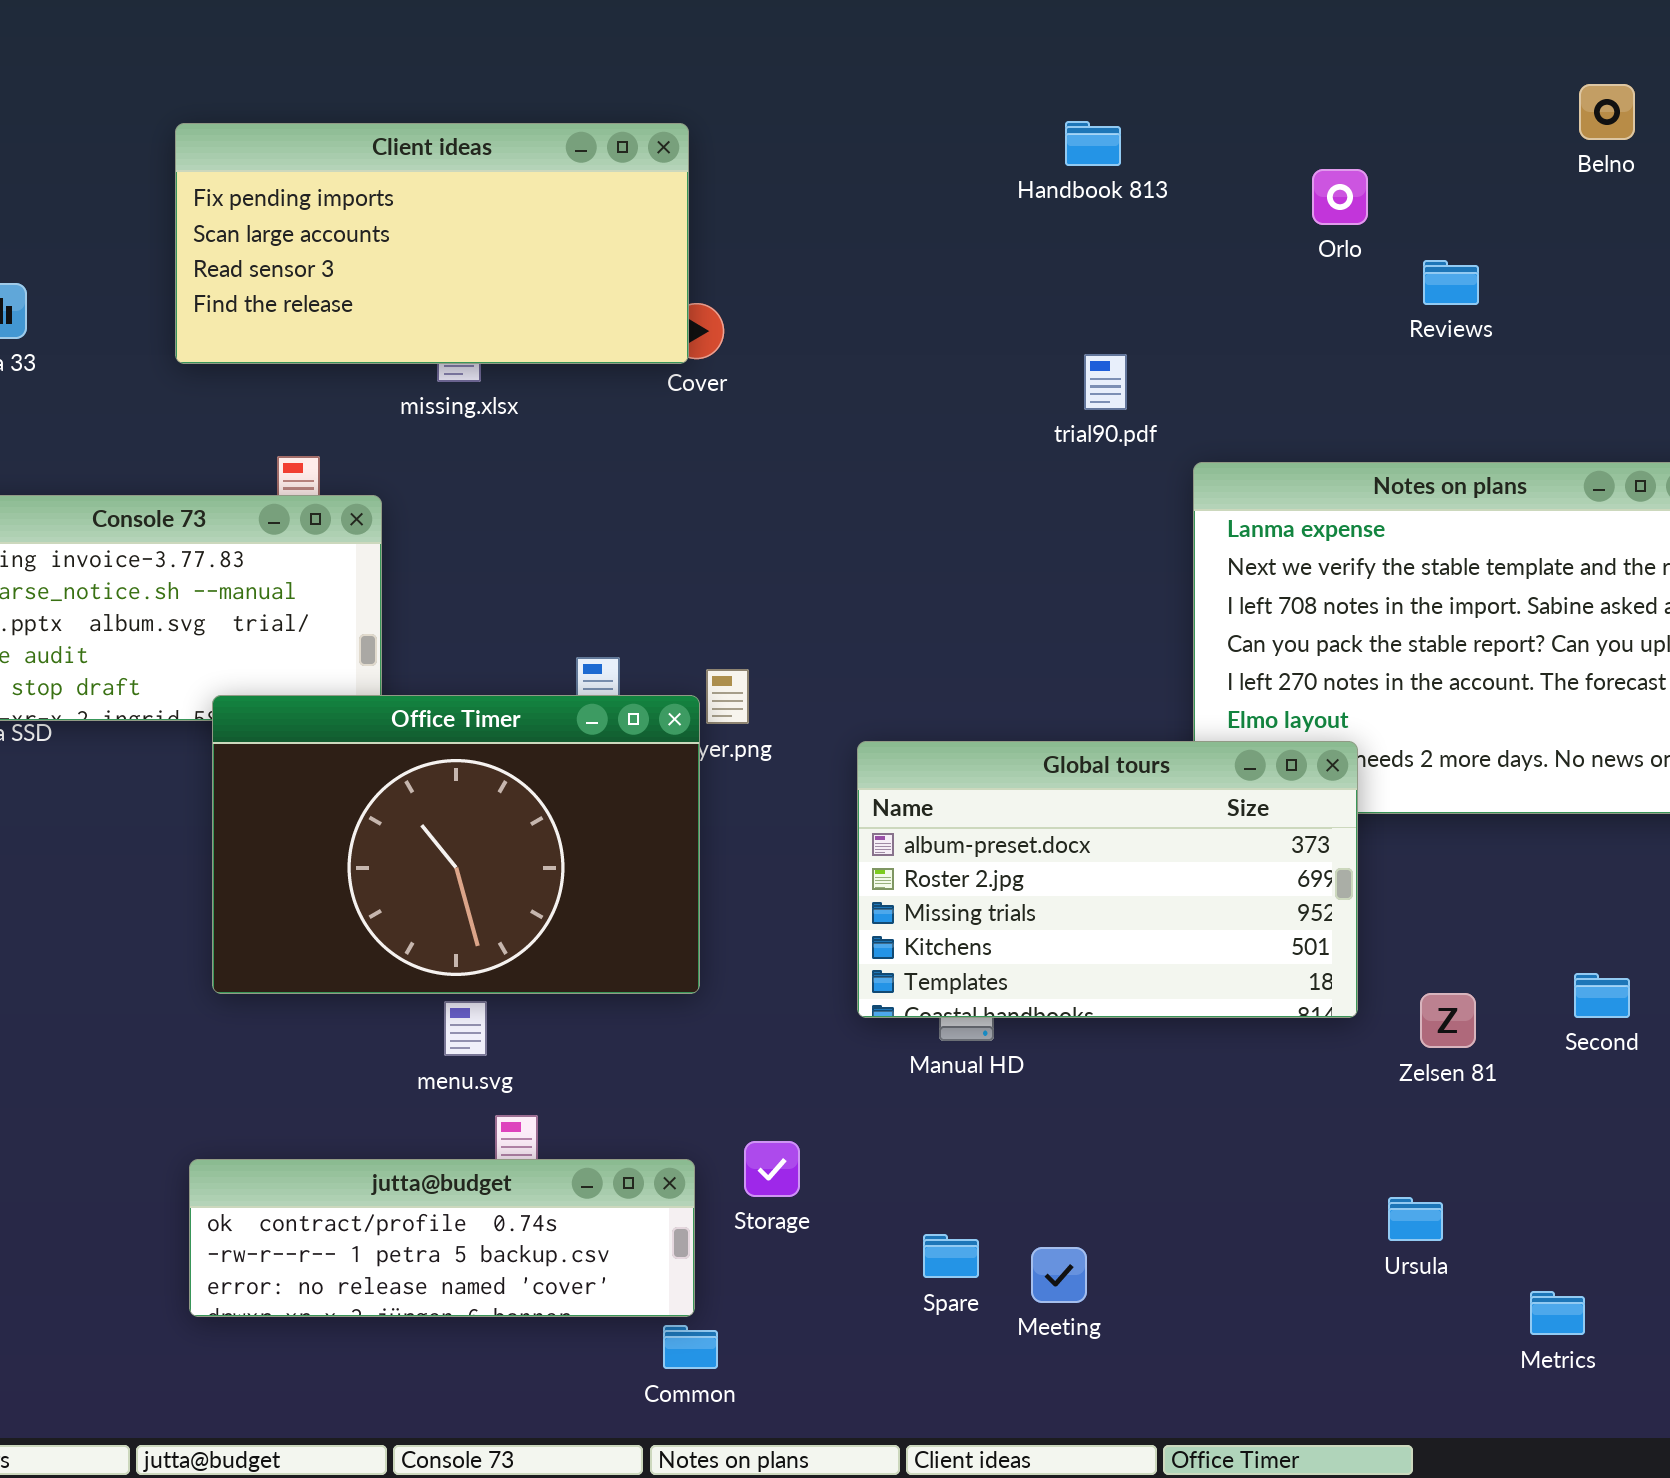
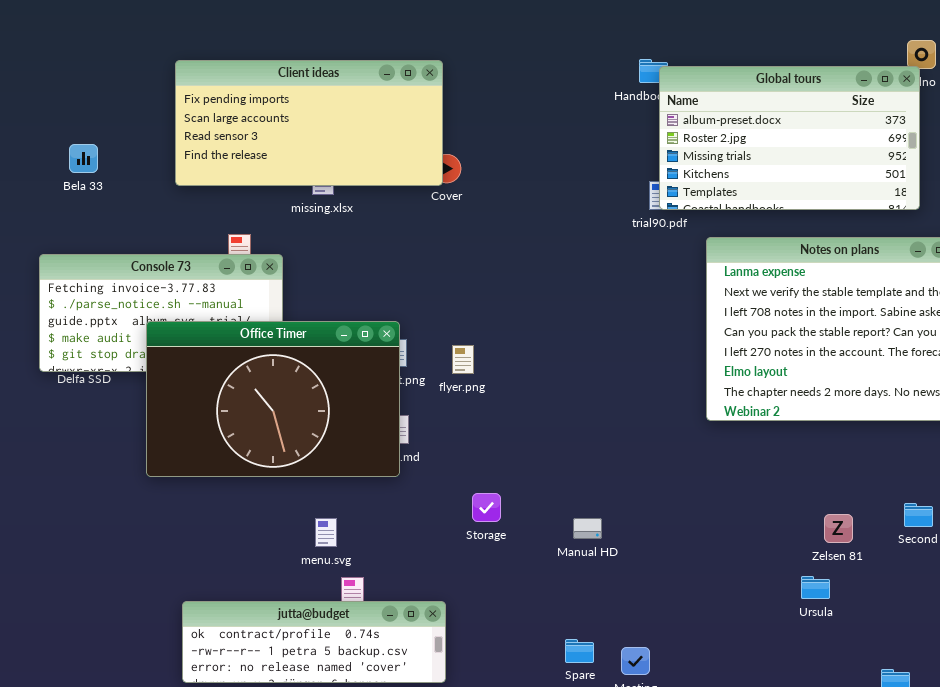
Office Timer: [212,695,700,994] -> [146,321,400,477], moved
Global tours: [857,741,1358,1018] -> [659,66,920,210], moved
Storage: [744,1141,800,1197] -> [472,493,501,522], moved
Ursula: [1388,1197,1443,1241] -> [801,576,830,599], moved

